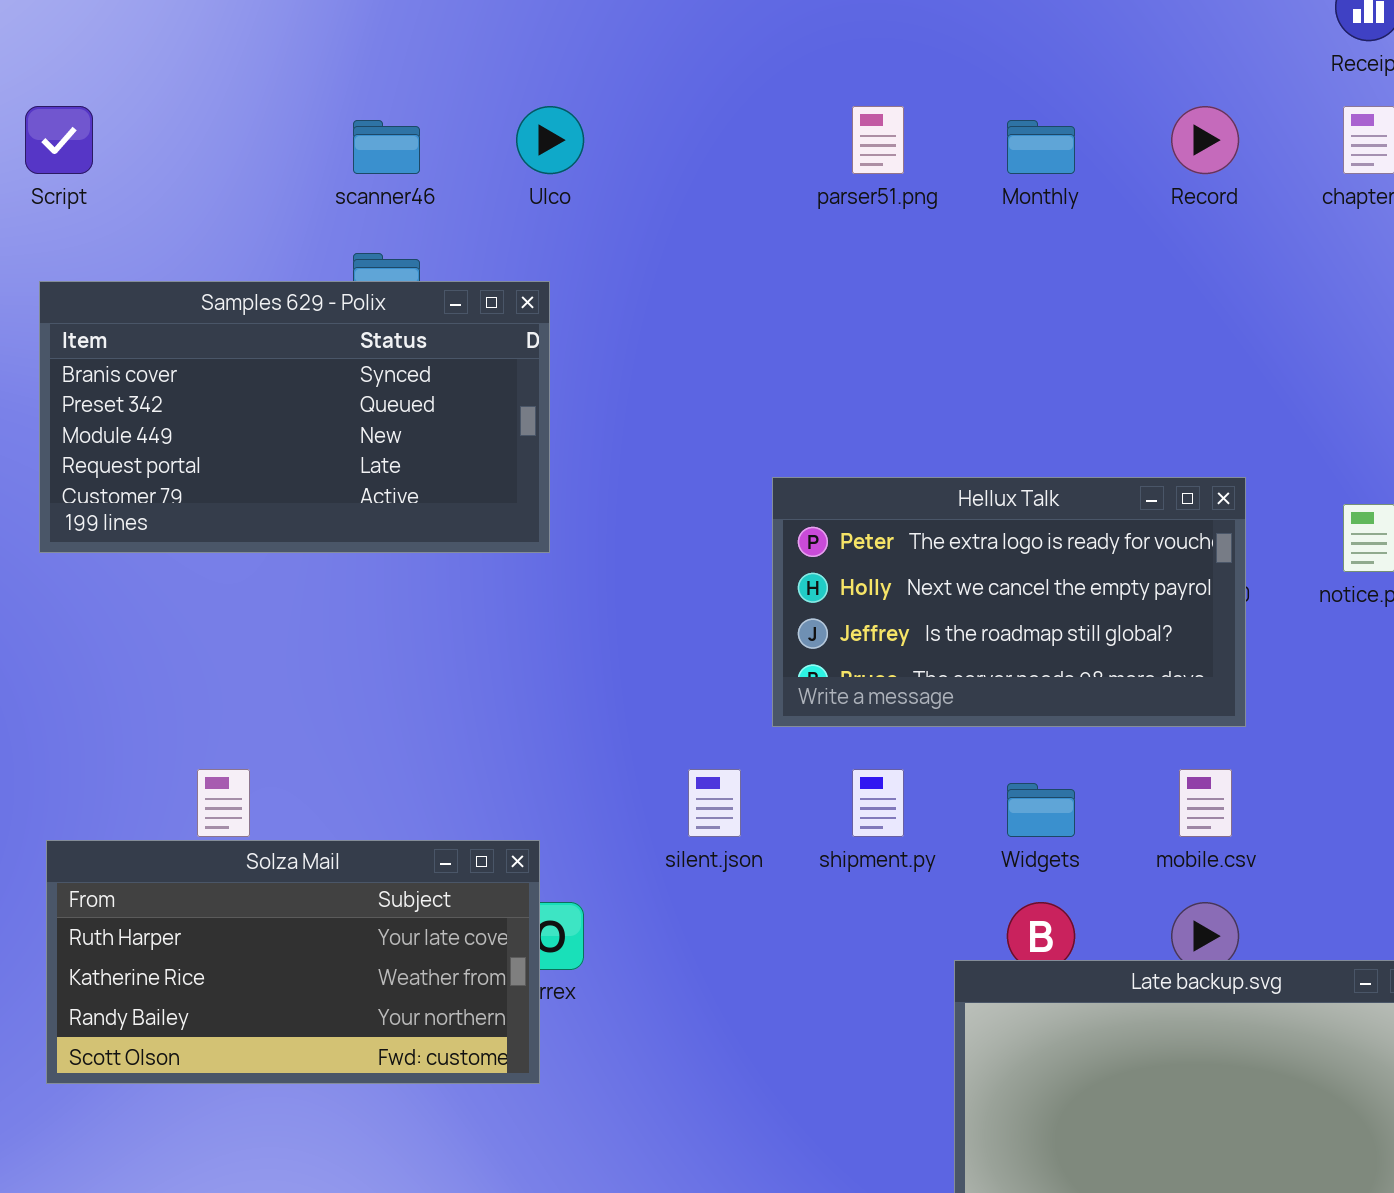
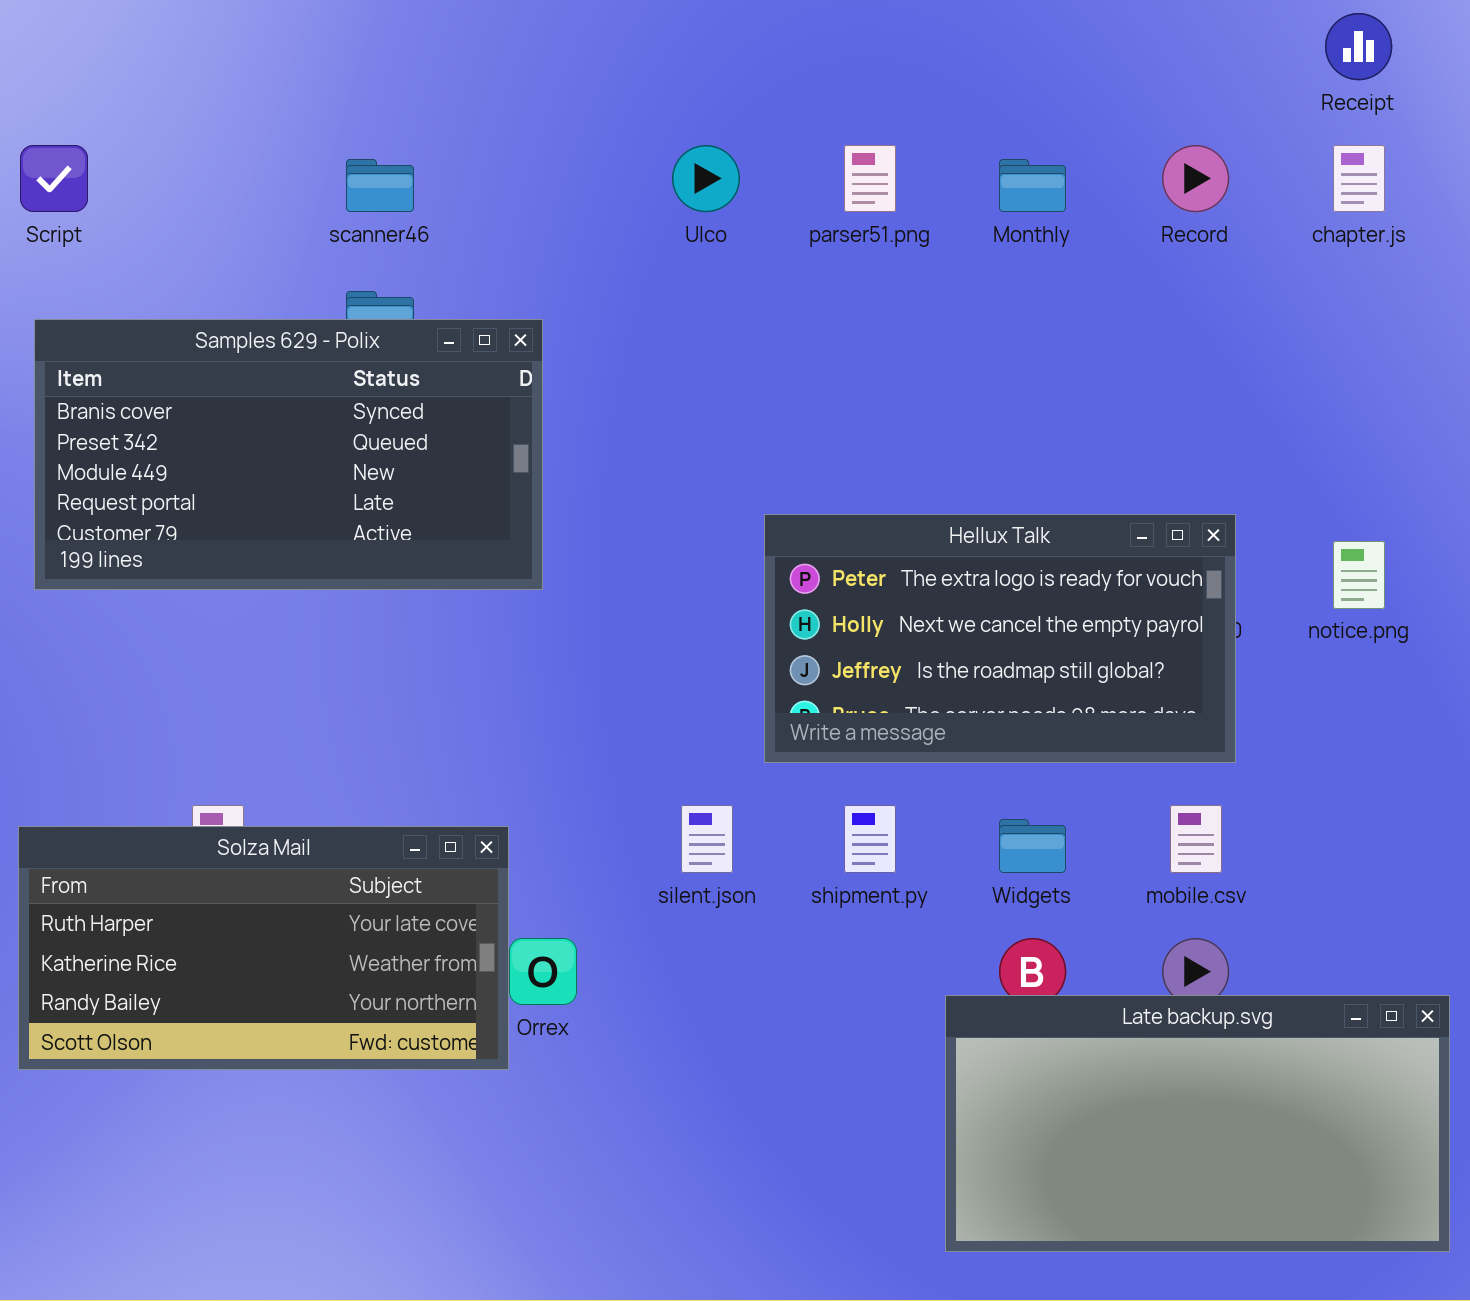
Ulco: [516,106,584,174] -> [672,145,740,212], moved
Solza Mail: [46,840,540,1084] -> [18,826,509,1070], moved

